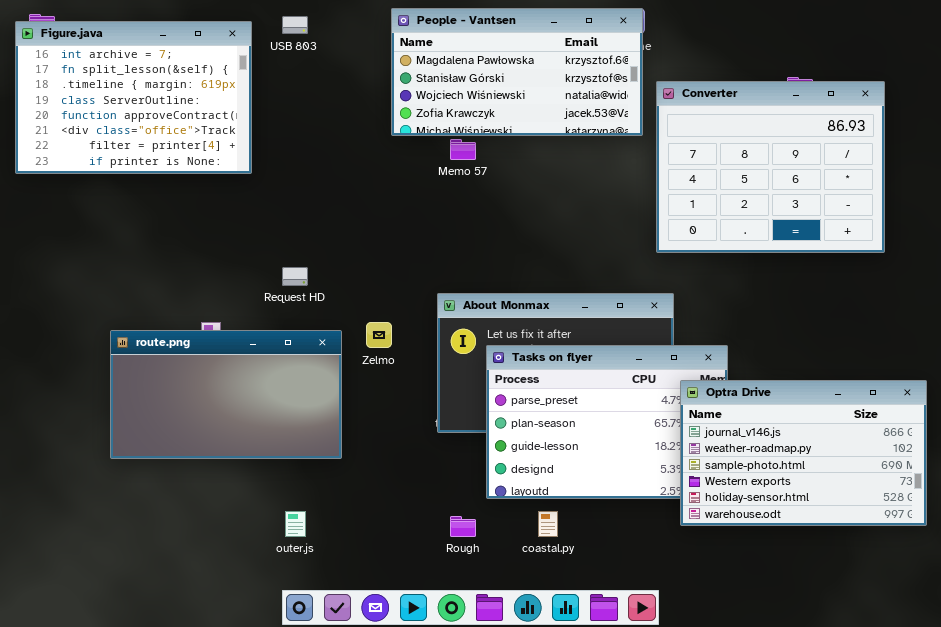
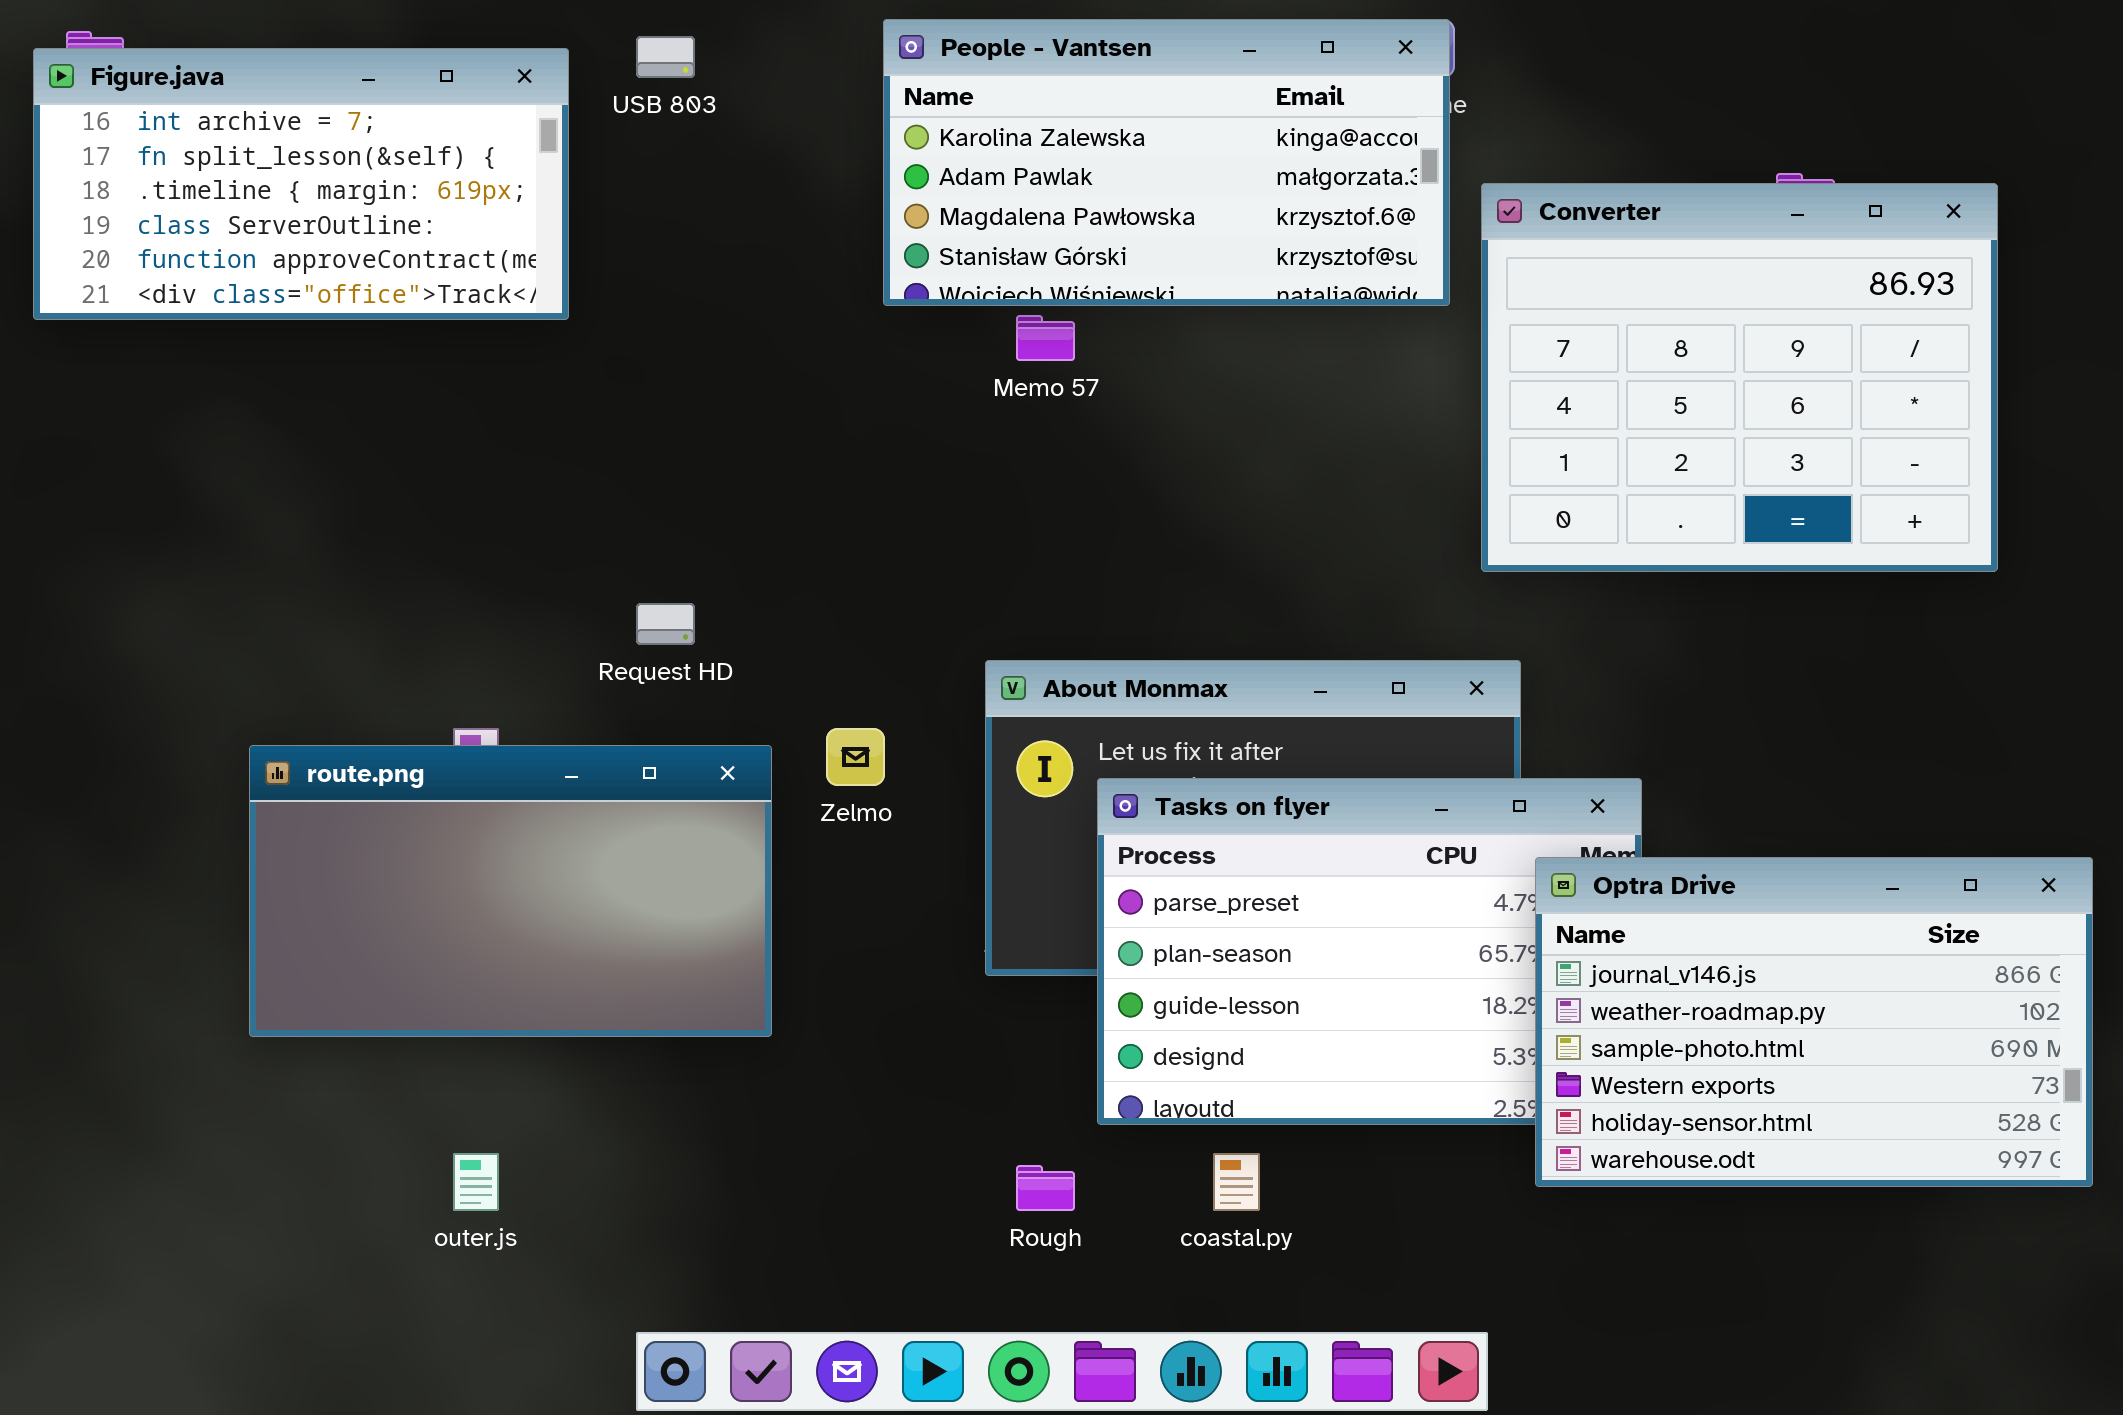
People - Vantsen: [391,8,643,136] -> [883,19,1450,306], scrolled up 2 rows
Figure.java: [15,21,252,174] -> [33,48,569,320], resized
outer.js: [285,511,306,537] -> [453,1153,499,1211], moved

